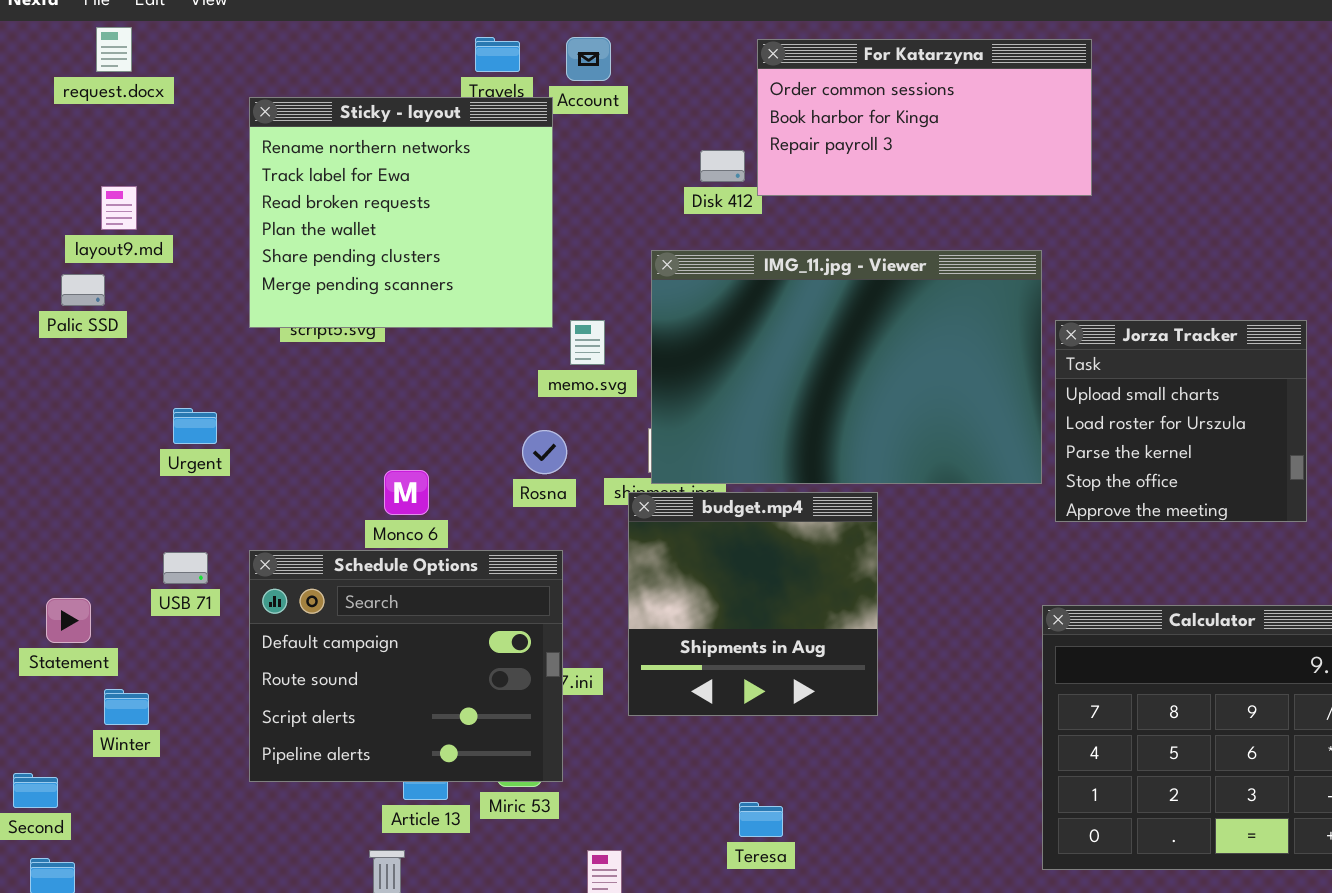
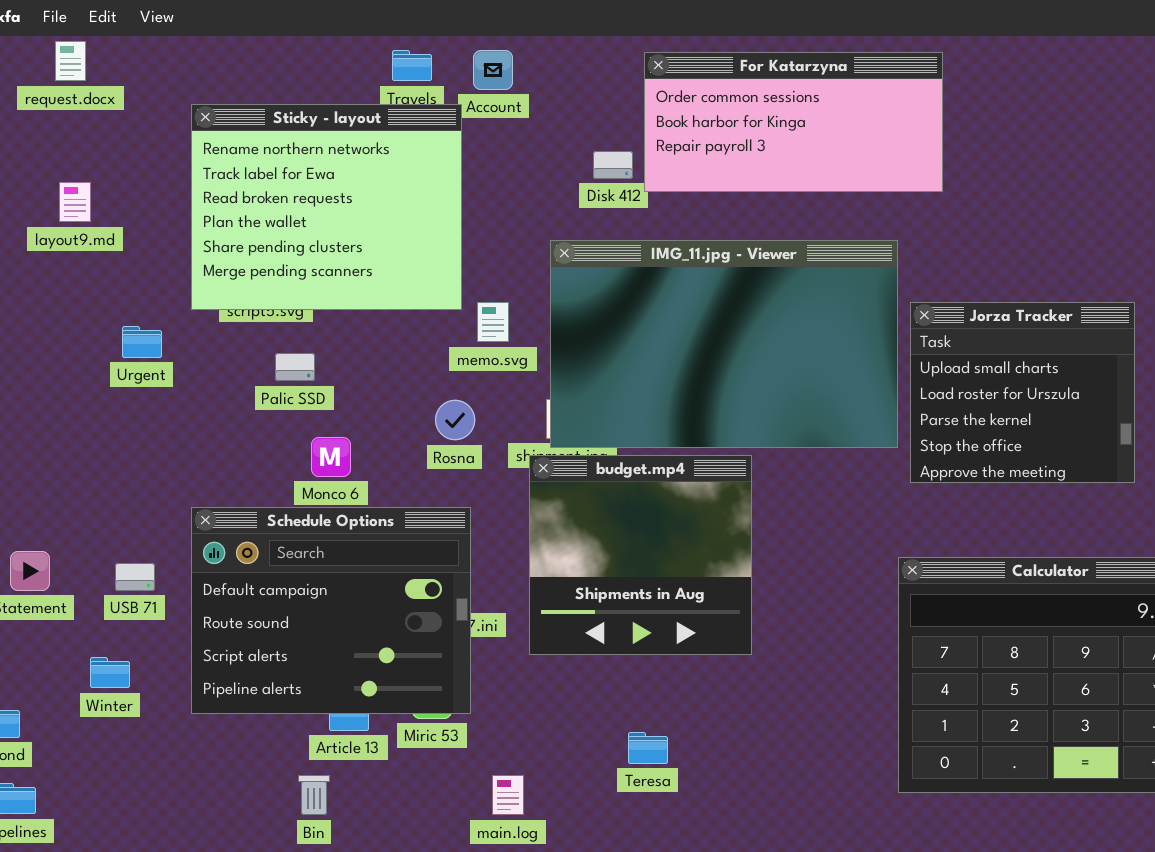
Palic SSD: [61,274,105,306] -> [275,353,315,381], moved
Urgent: [173,408,217,444] -> [122,326,162,358], moved
USB 71: [163,552,208,584] -> [115,563,155,591], moved
Winter: [104,689,149,725] -> [90,657,130,688], moved

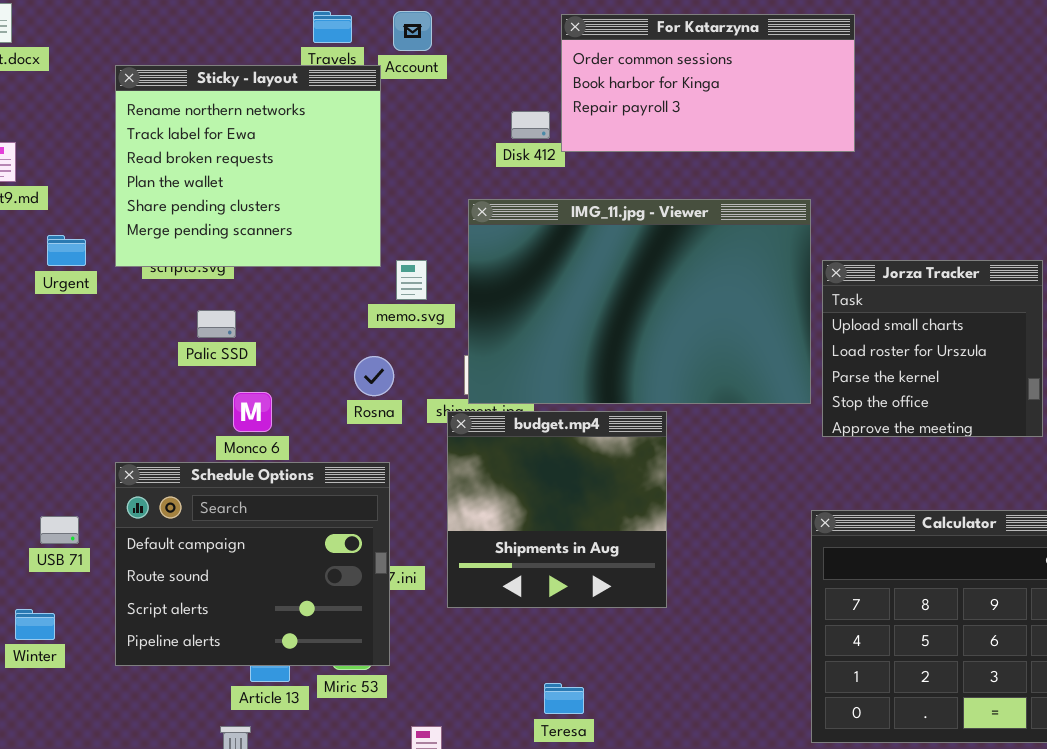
Urgent: [122,326,162,358] -> [47,235,86,266], moved

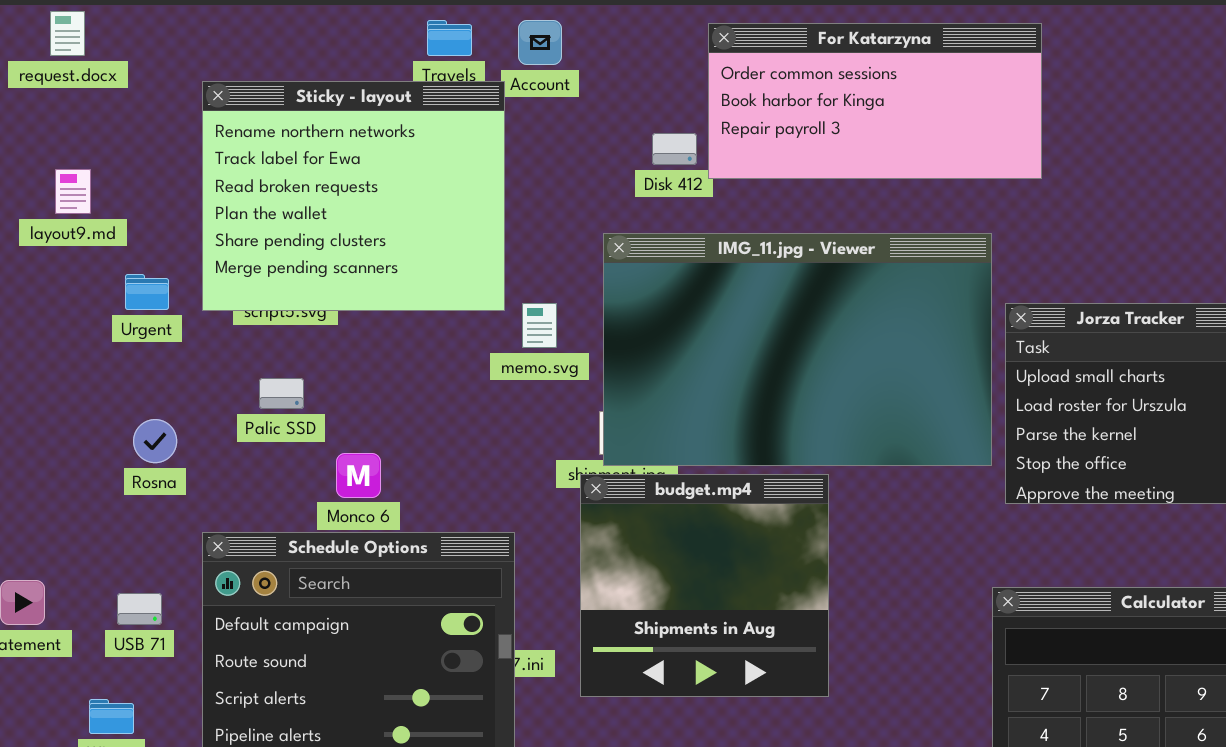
Palic SSD: [197,310,236,338] -> [259,378,304,409], moved
Rosna: [354,356,394,396] -> [133,419,177,463], moved

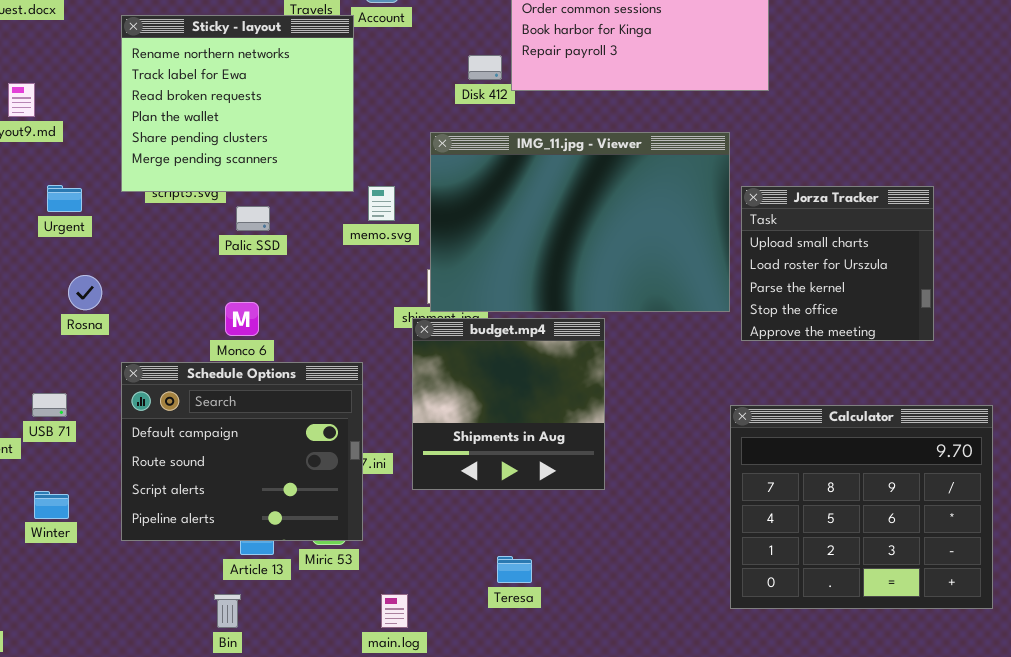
Urgent: [125,274,169,310] -> [47,185,82,212], moved
Palic SSD: [259,378,304,409] -> [236,206,270,231], moved
USB 71: [117,593,162,625] -> [32,393,67,417], moved

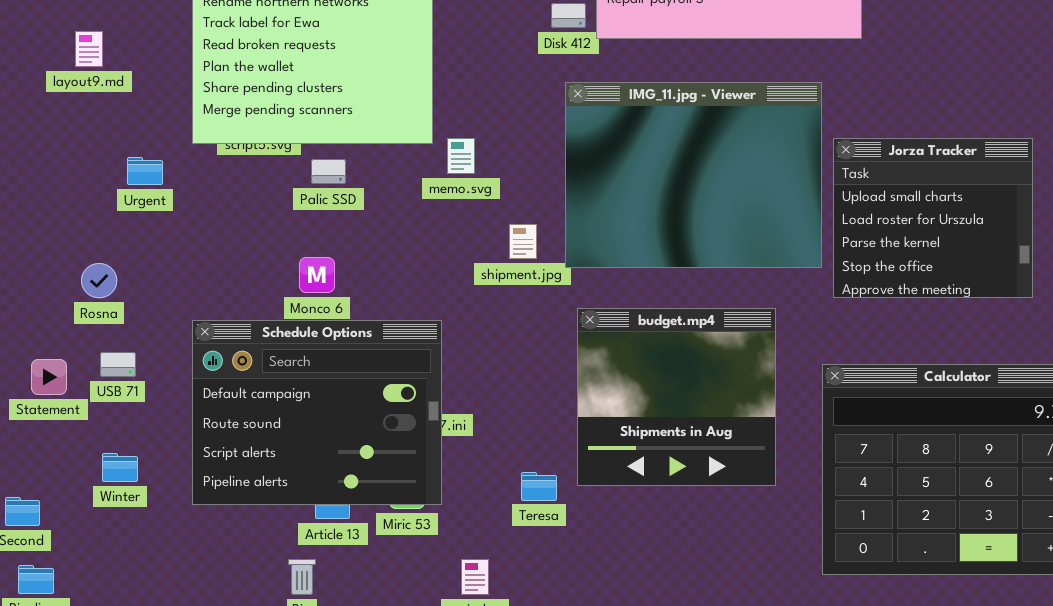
IMG_11.jpg - Viewer: [430,132,730,312] -> [565,82,822,268], resized
Urgent: [47,185,82,212] -> [127,157,163,185], moved
Rosna: [68,275,102,310] -> [81,263,117,298], moved
budget.mp4: [412,318,605,490] -> [577,308,776,486], moved
Teresa: [497,556,532,583] -> [521,472,557,501], moved

